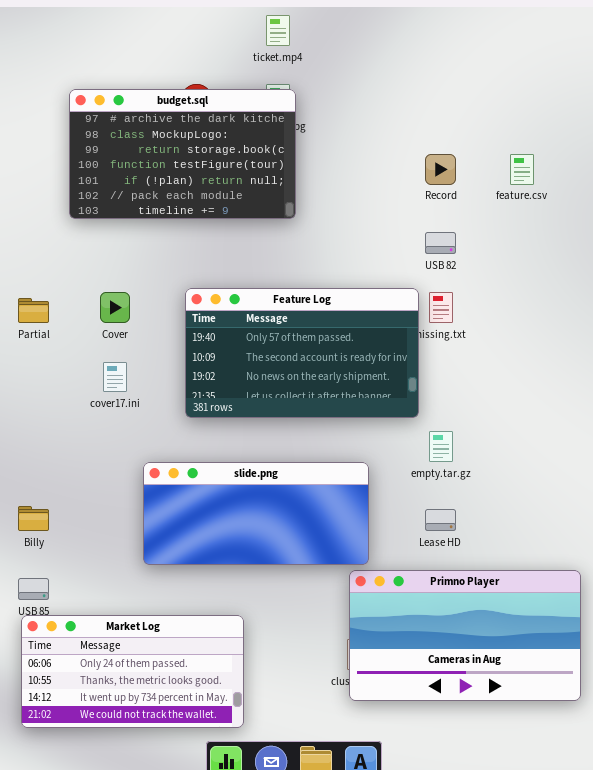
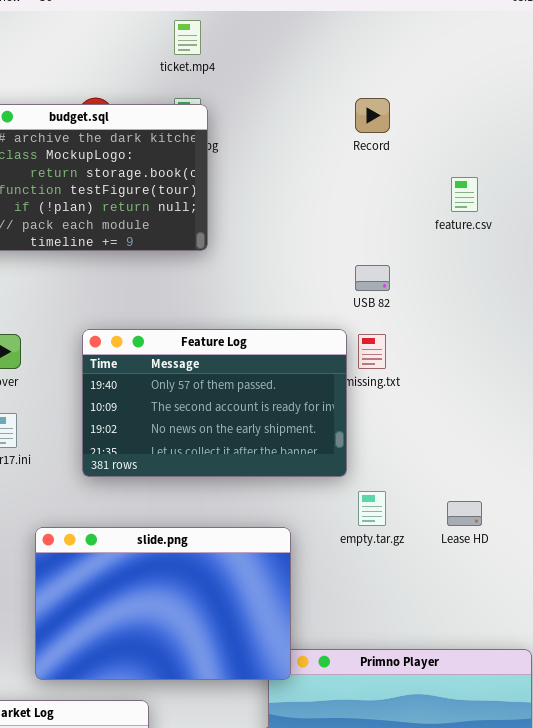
Record: [425,154,456,185] -> [355,98,390,133], moved
slide.png: [143,462,369,565] -> [35,527,291,680], resized
Lease HD: [425,509,456,531] -> [447,501,482,526], moved

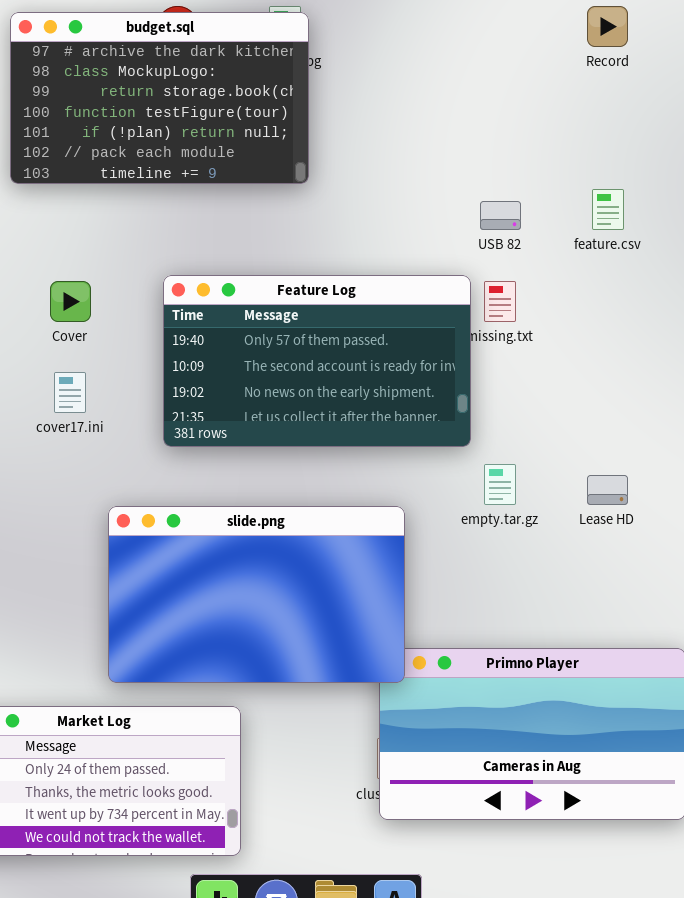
Record: [355,98,390,133] -> [587,6,628,47], moved
feature.csv: [451,177,478,212] -> [592,189,624,230], moved

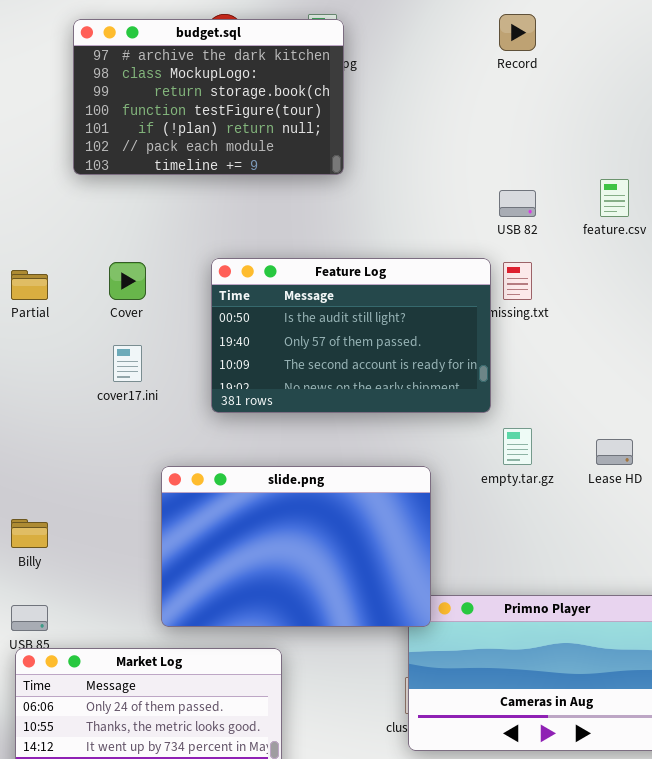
Record: [587,6,628,47] -> [499,14,536,51], moved
Feature Log: [163,275,471,447] -> [211,258,491,413], scrolled up 1 row

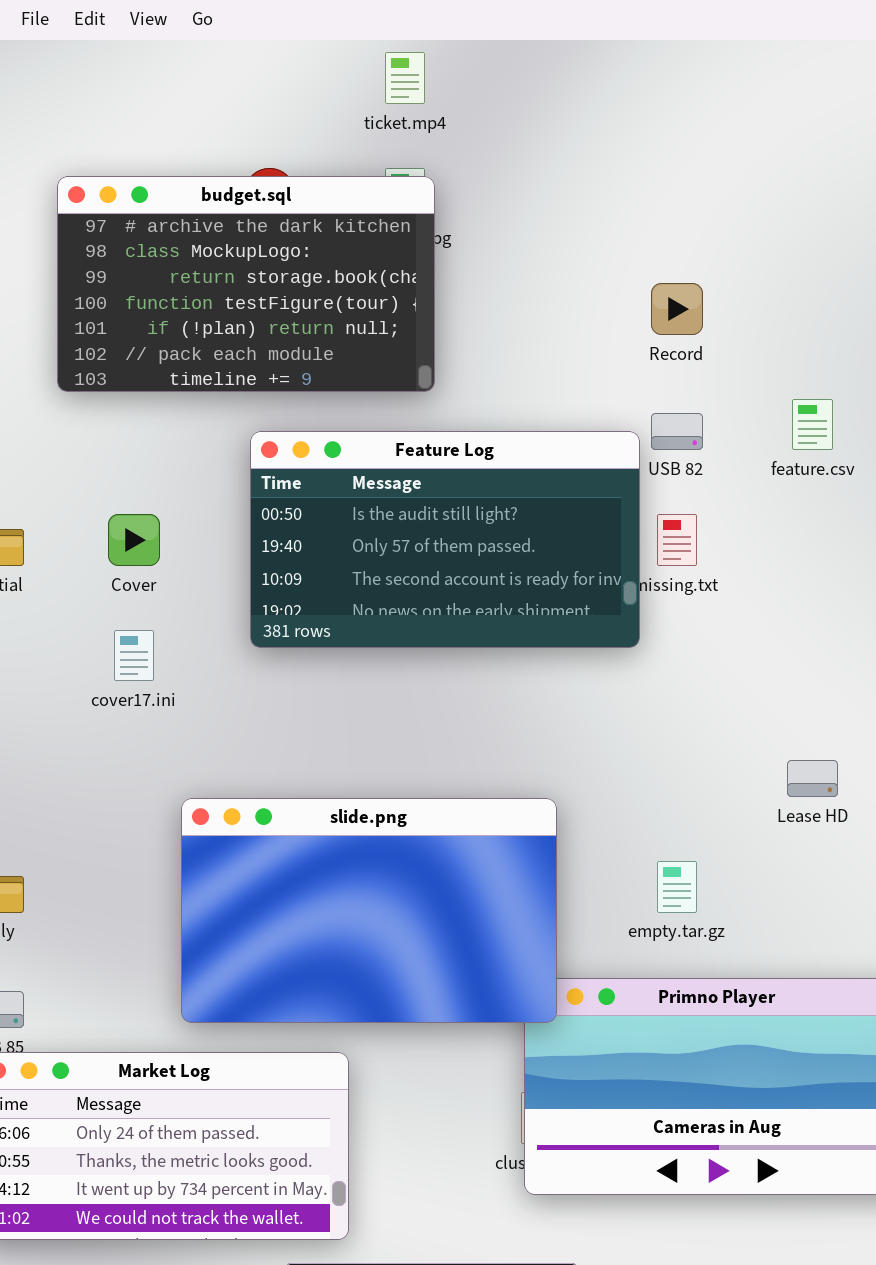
Record: [499,14,536,51] -> [651,283,703,335], moved
Feature Log: [211,258,491,413] -> [250,431,640,648], moved
empty.tar.gz: [503,428,532,465] -> [657,861,697,913], moved

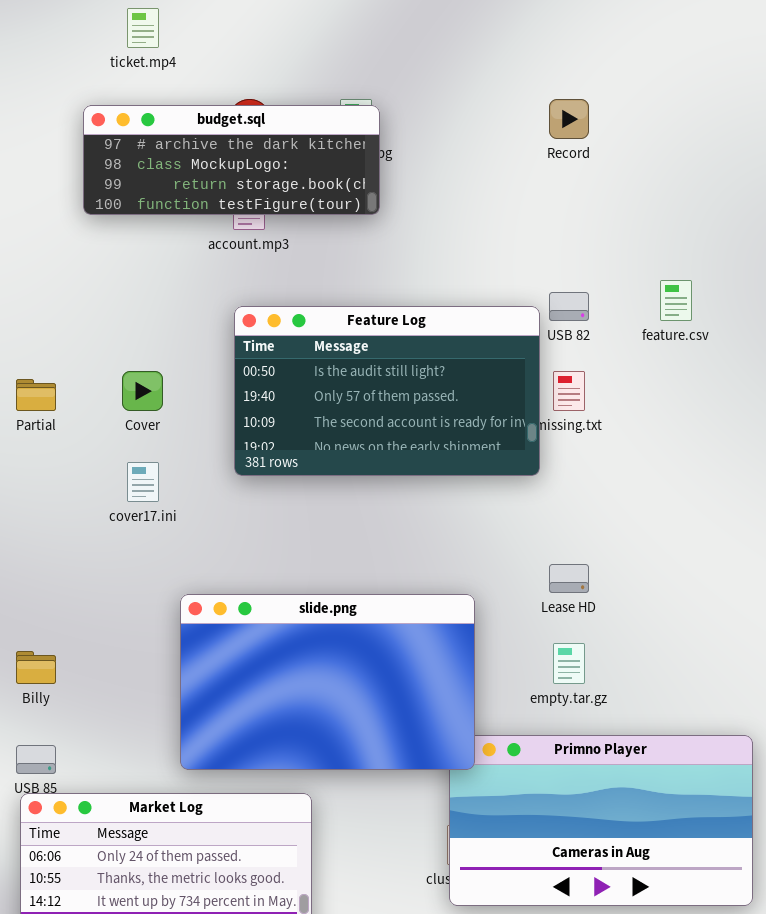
ticket.mp4: [385,52,425,104] -> [127,8,159,48], moved
budget.sql: [57,176,435,392] -> [83,105,380,215], resized
Record: [651,283,703,335] -> [549,99,589,139], moved
Lease HD: [787,760,838,797] -> [549,564,589,593], moved

